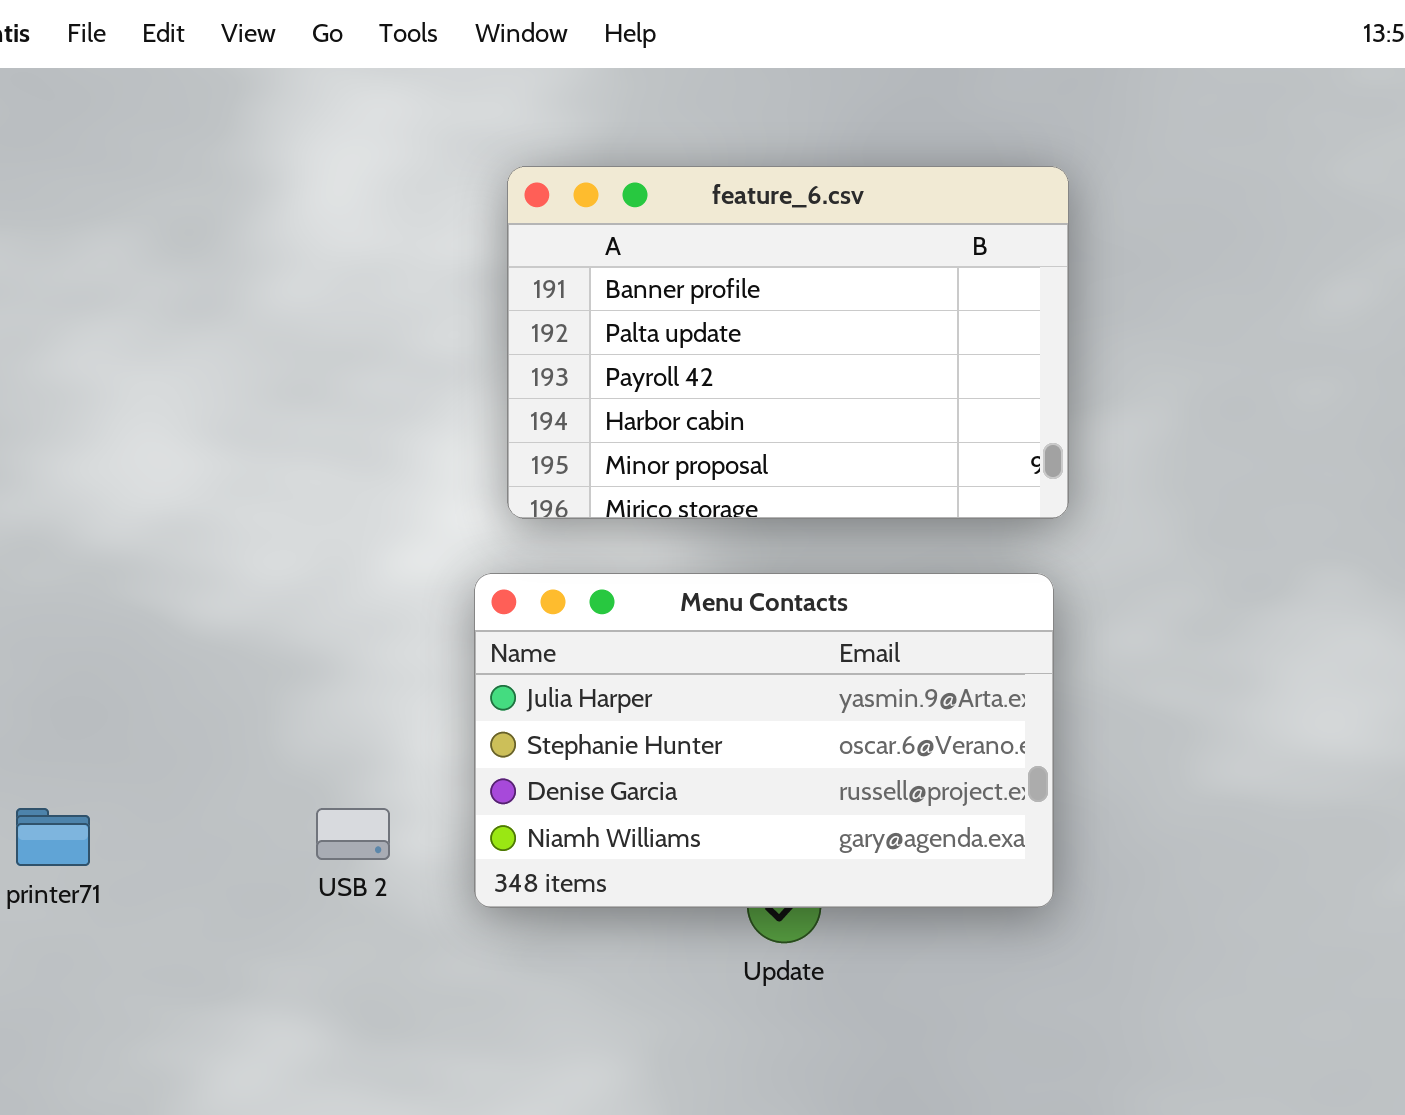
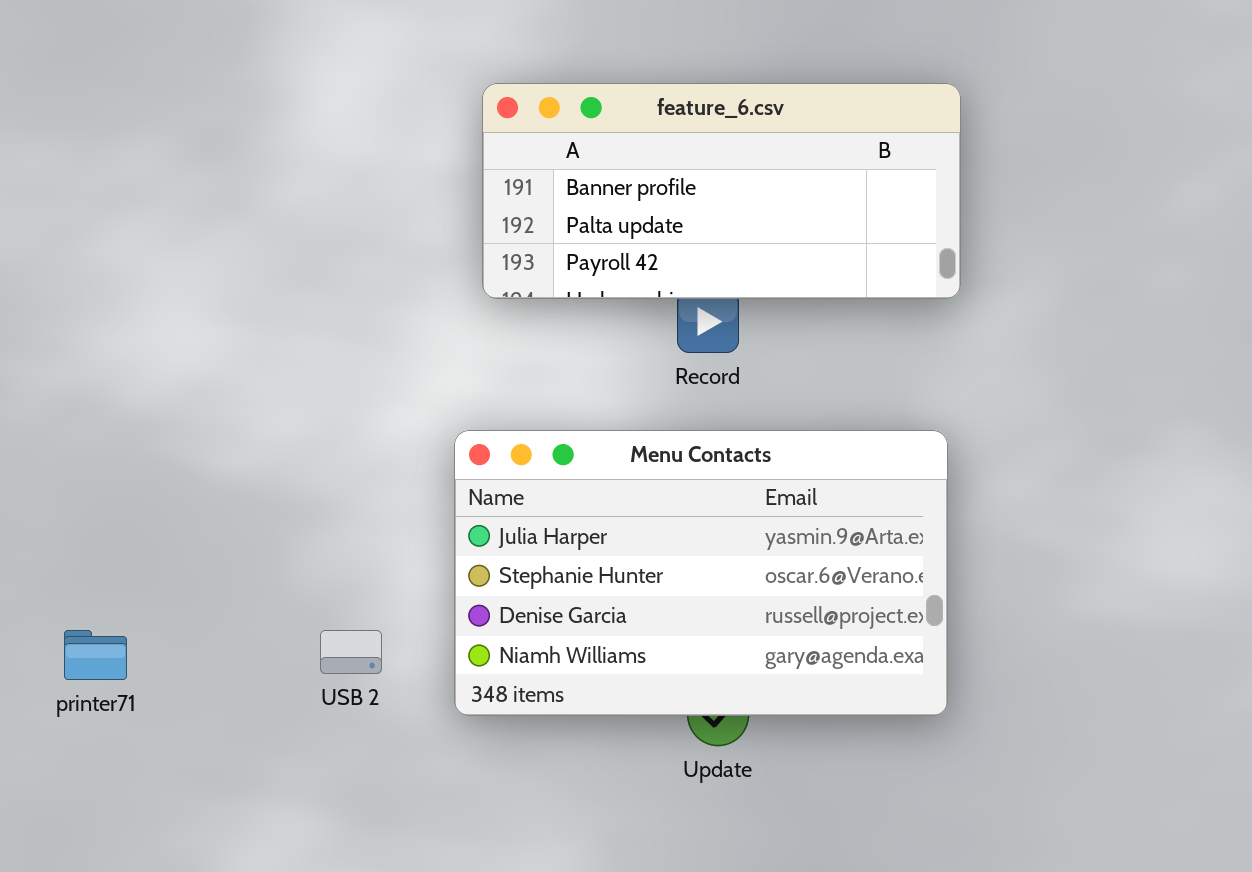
feature_6.csv: [507,166,1069,519] -> [482,83,961,299], resized

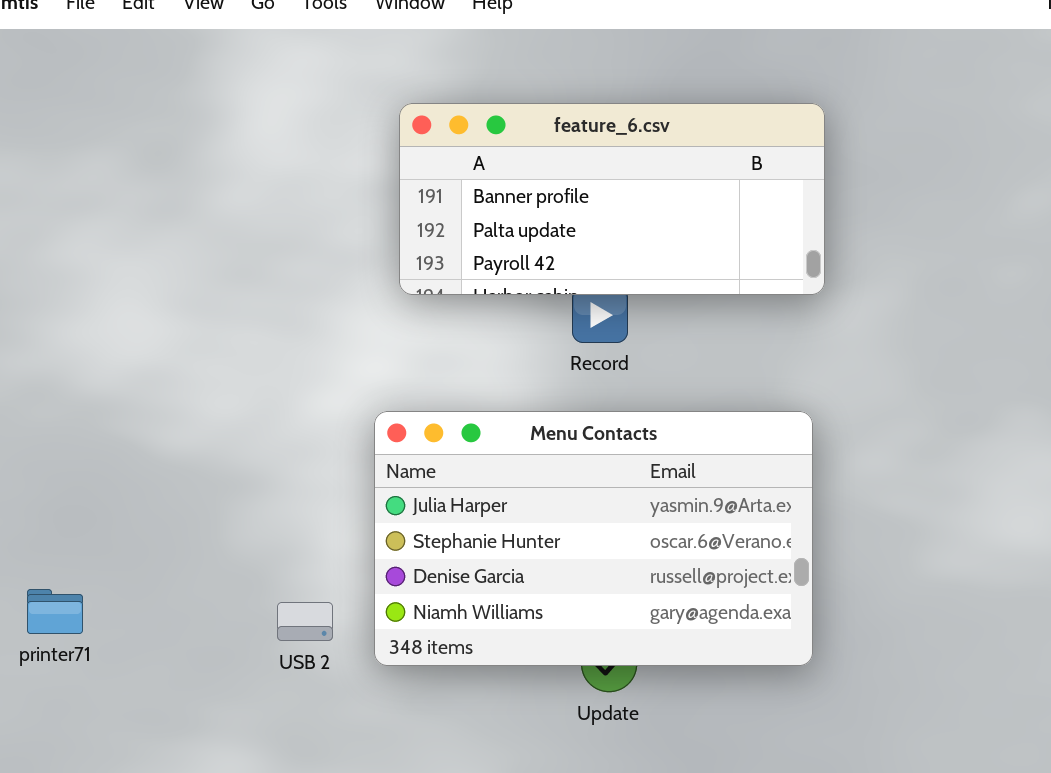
USB 2: [320,630,382,674] -> [277,602,333,641], moved

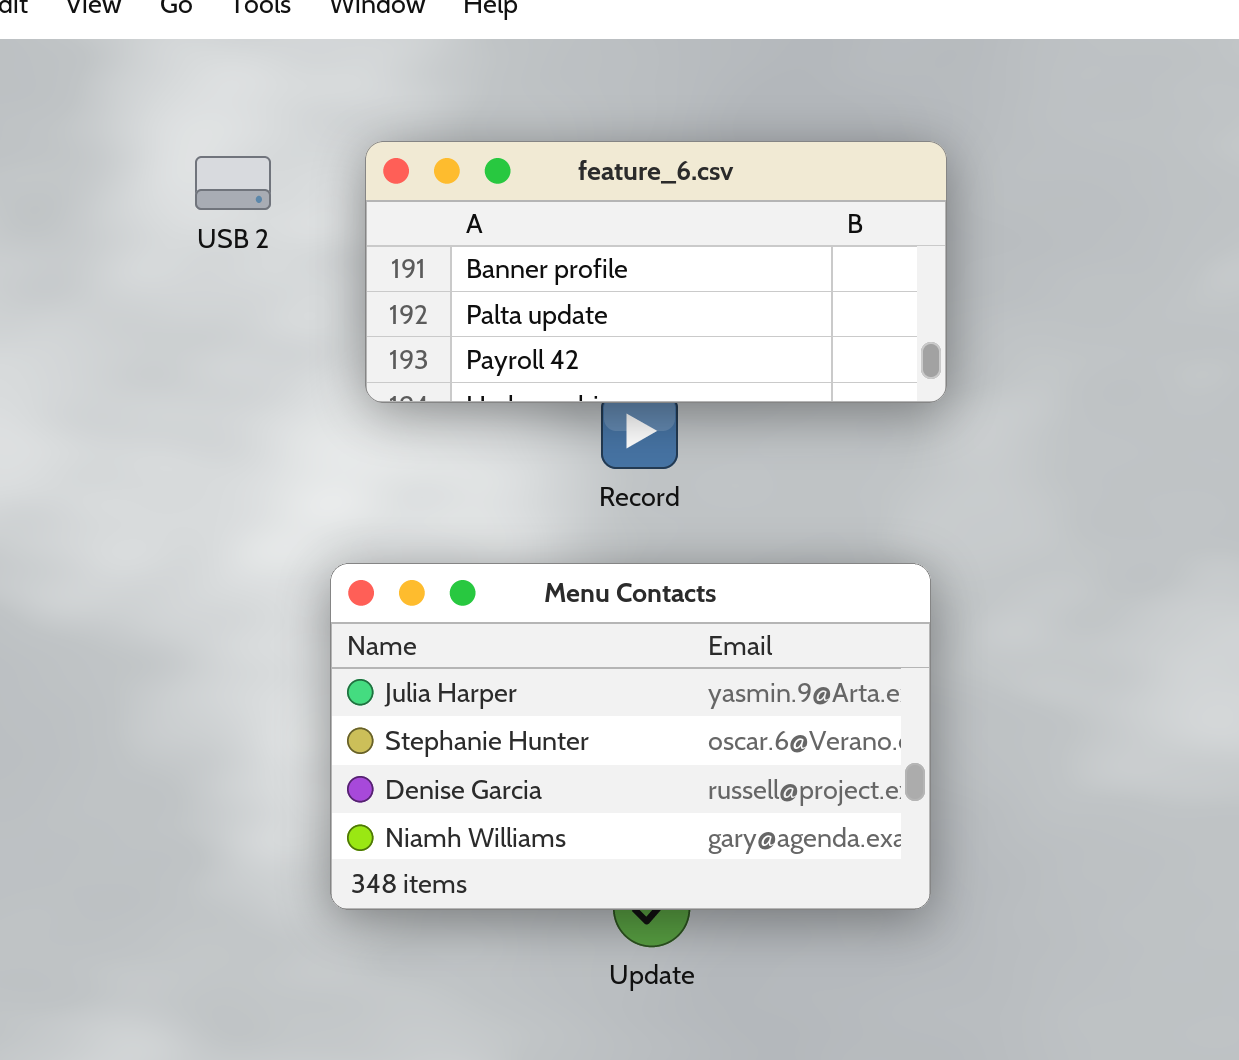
USB 2: [277,602,333,641] -> [195,156,271,210], moved

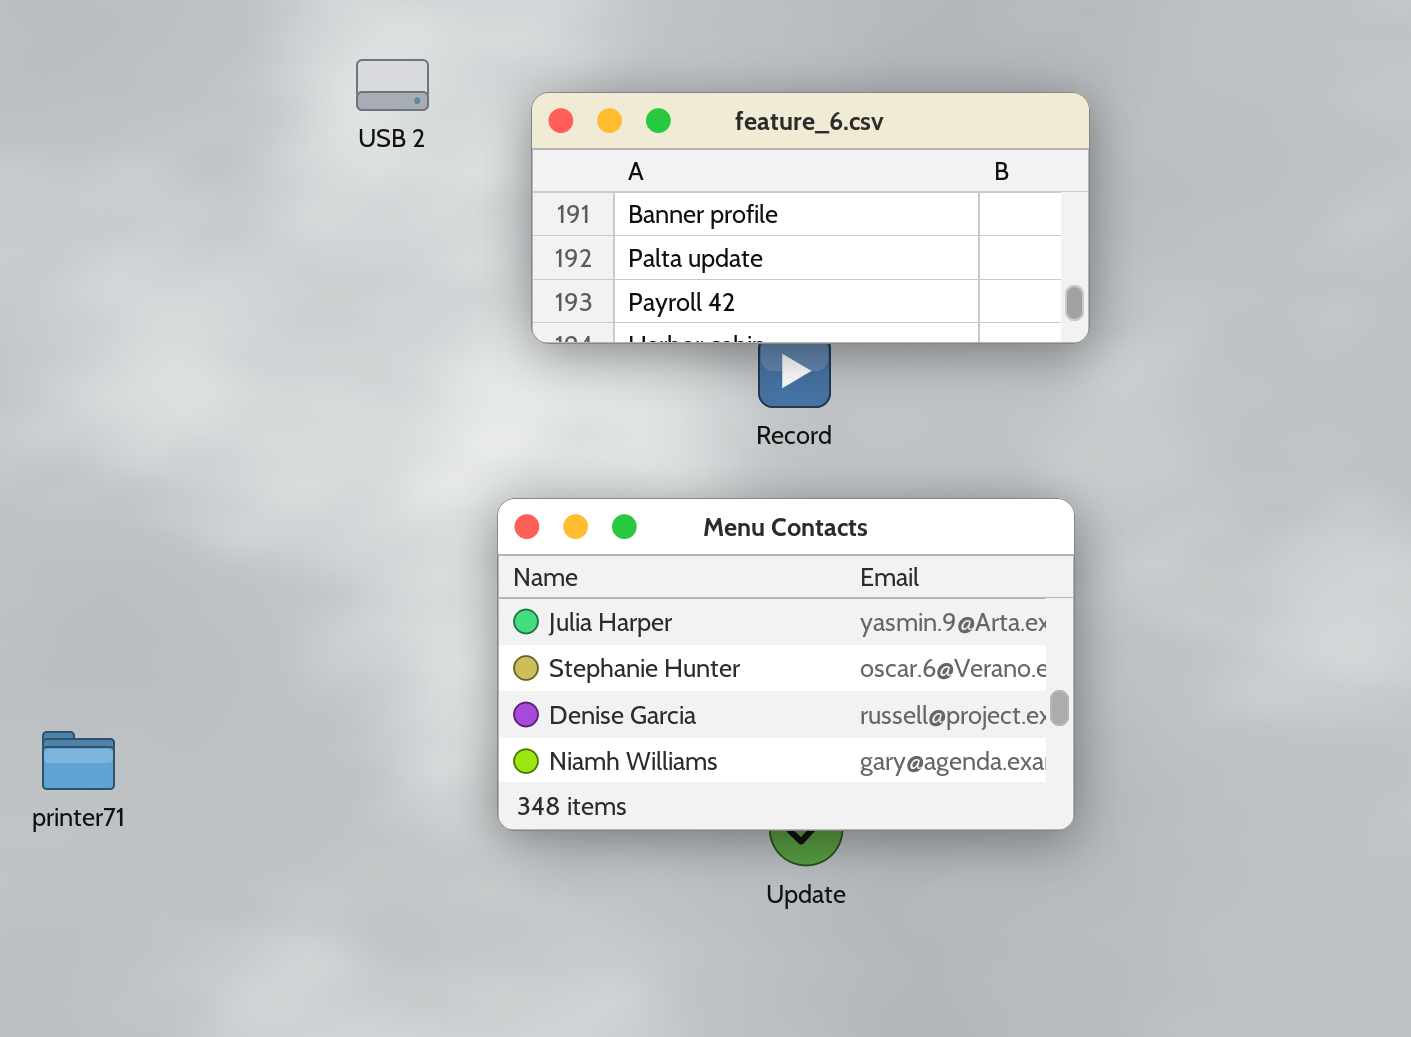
USB 2: [195,156,271,210] -> [356,59,429,111], moved

